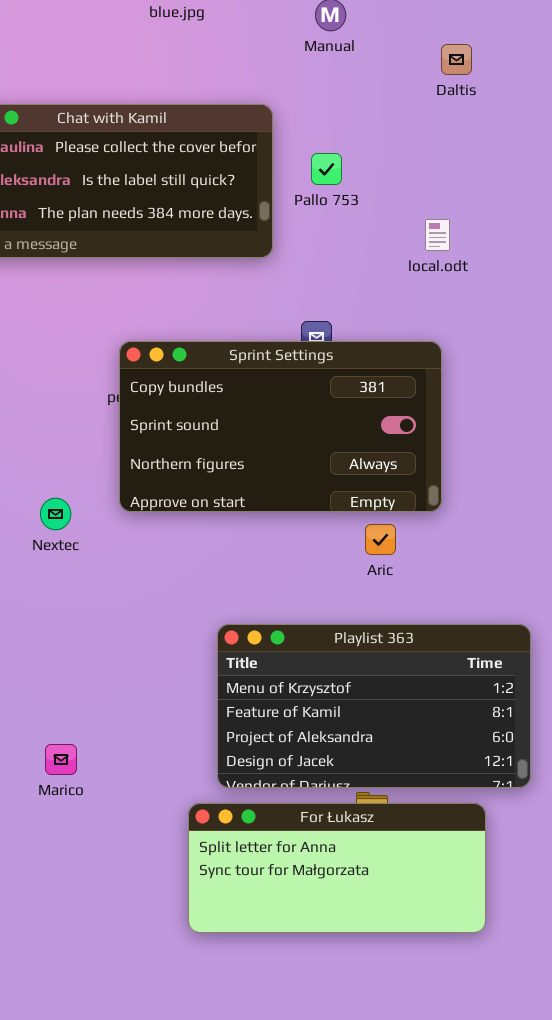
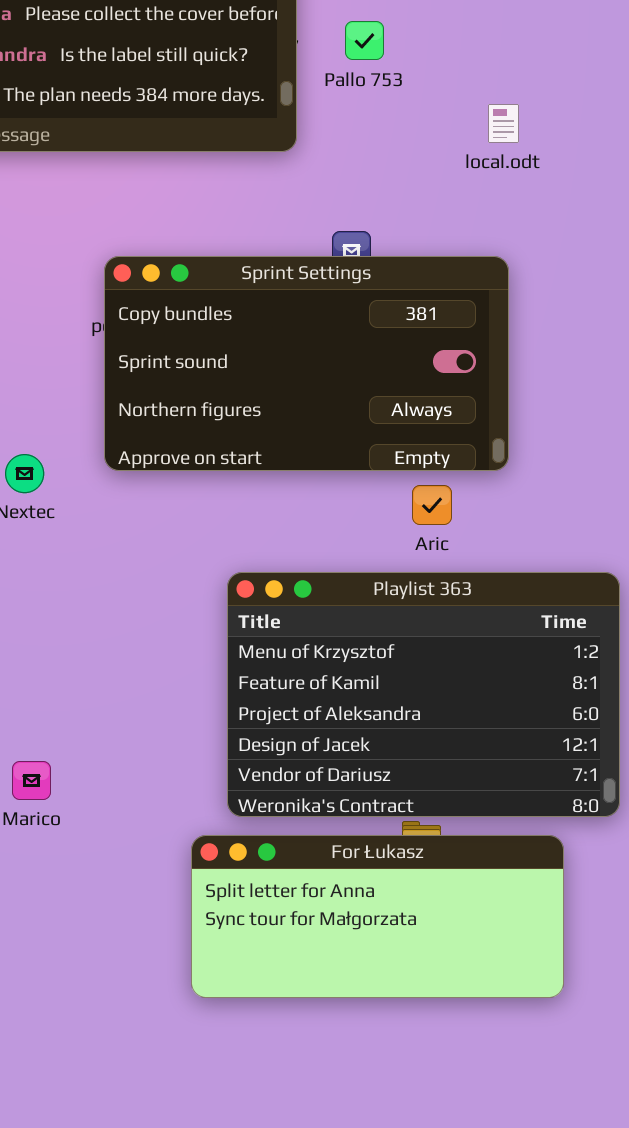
Playlist 363: [217,624,531,788] -> [227,572,620,817], resized

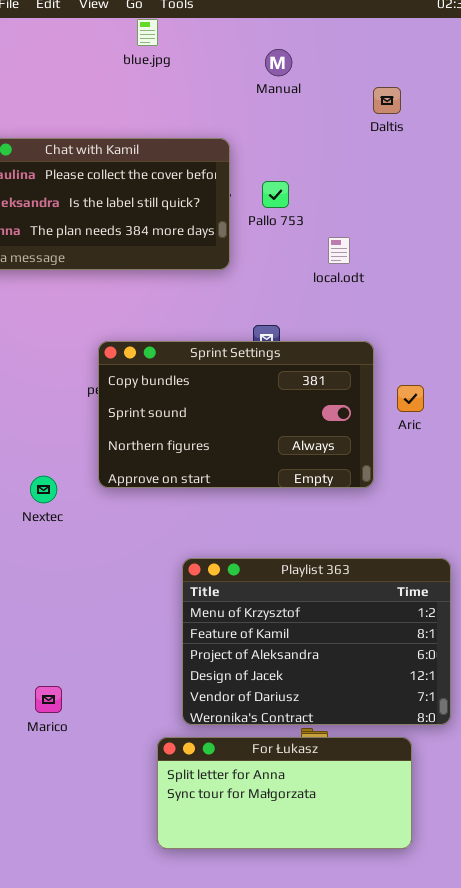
local.odt: [488,104,519,143] -> [328,237,350,264], moved
Aric: [412,485,452,525] -> [397,385,424,412], moved

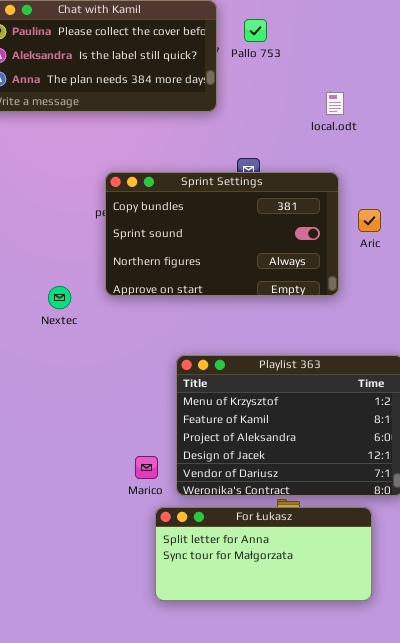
Pallo 753: [262,181,289,208] -> [244,19,267,42], moved
local.odt: [328,237,350,264] -> [326,92,344,115], moved
Marico: [35,686,62,713] -> [135,456,158,479], moved

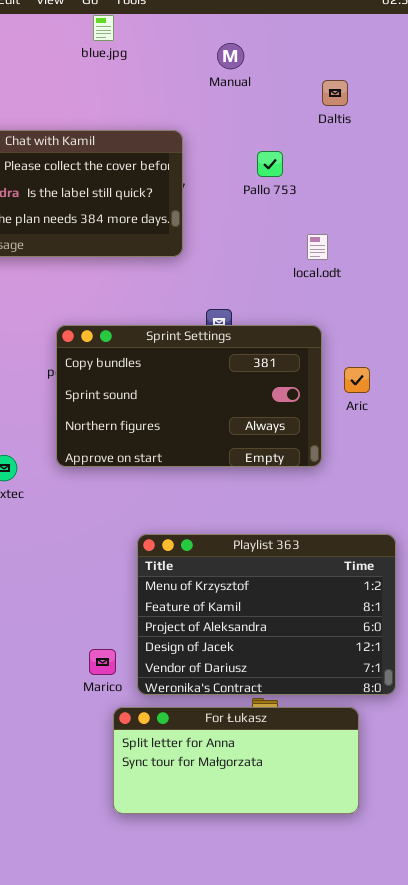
Pallo 753: [244,19,267,42] -> [257,151,283,177], moved

